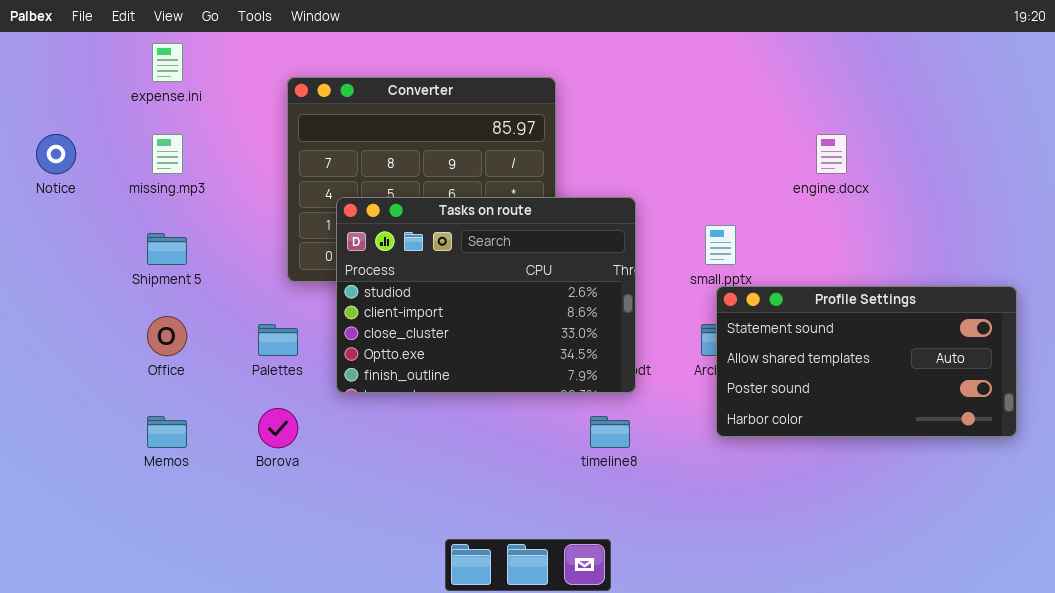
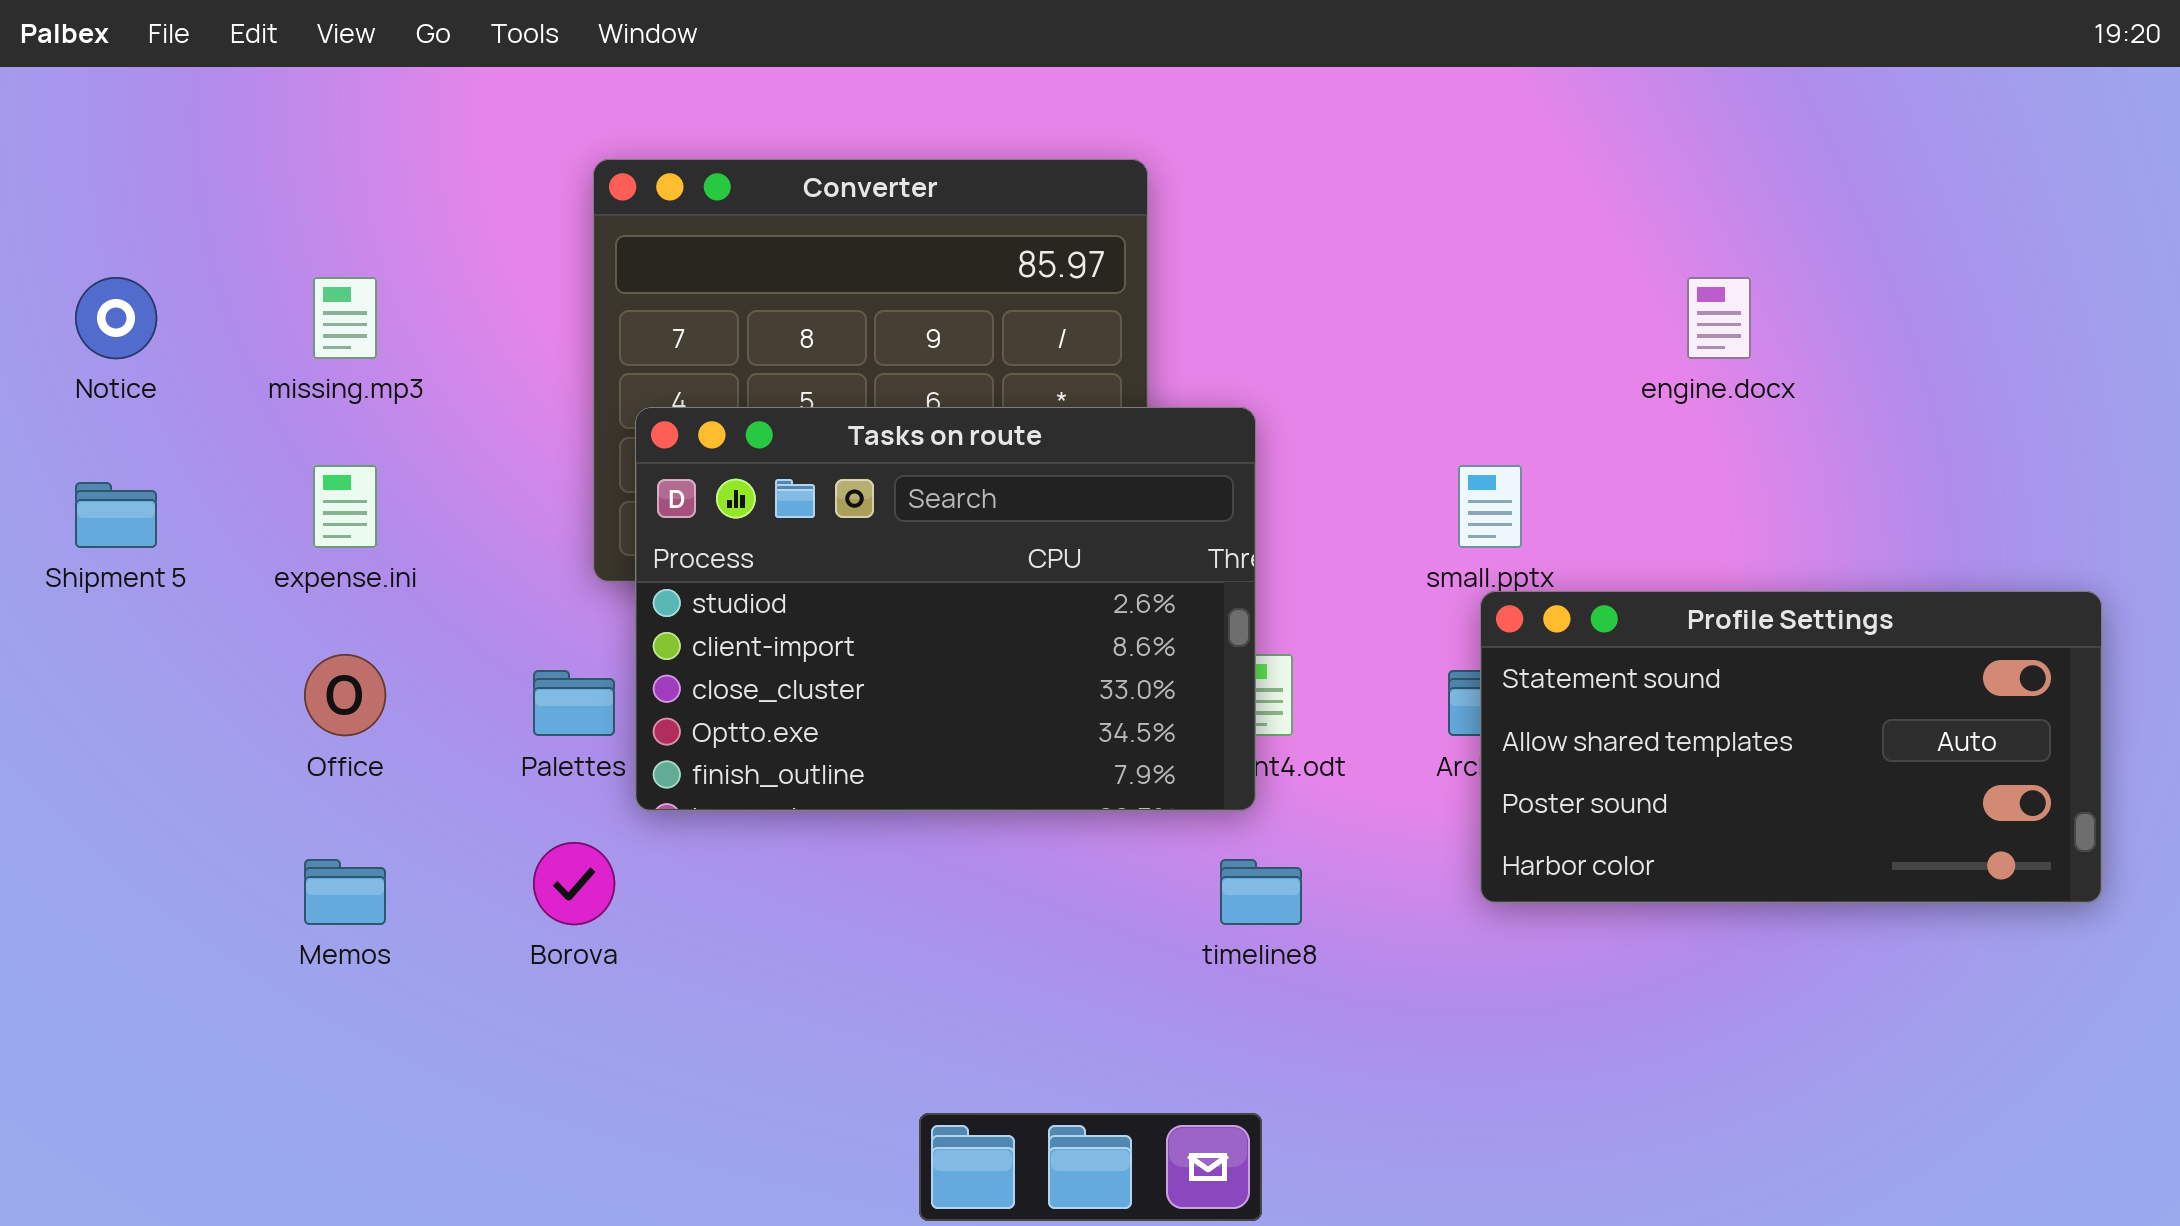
expense.ini: [152,43,183,82] -> [313,465,377,548], moved
Tasks on route: [336,197,636,393] -> [635,407,1256,811], moved
Shipment 5: [147,233,187,265] -> [75,482,157,548], moved

